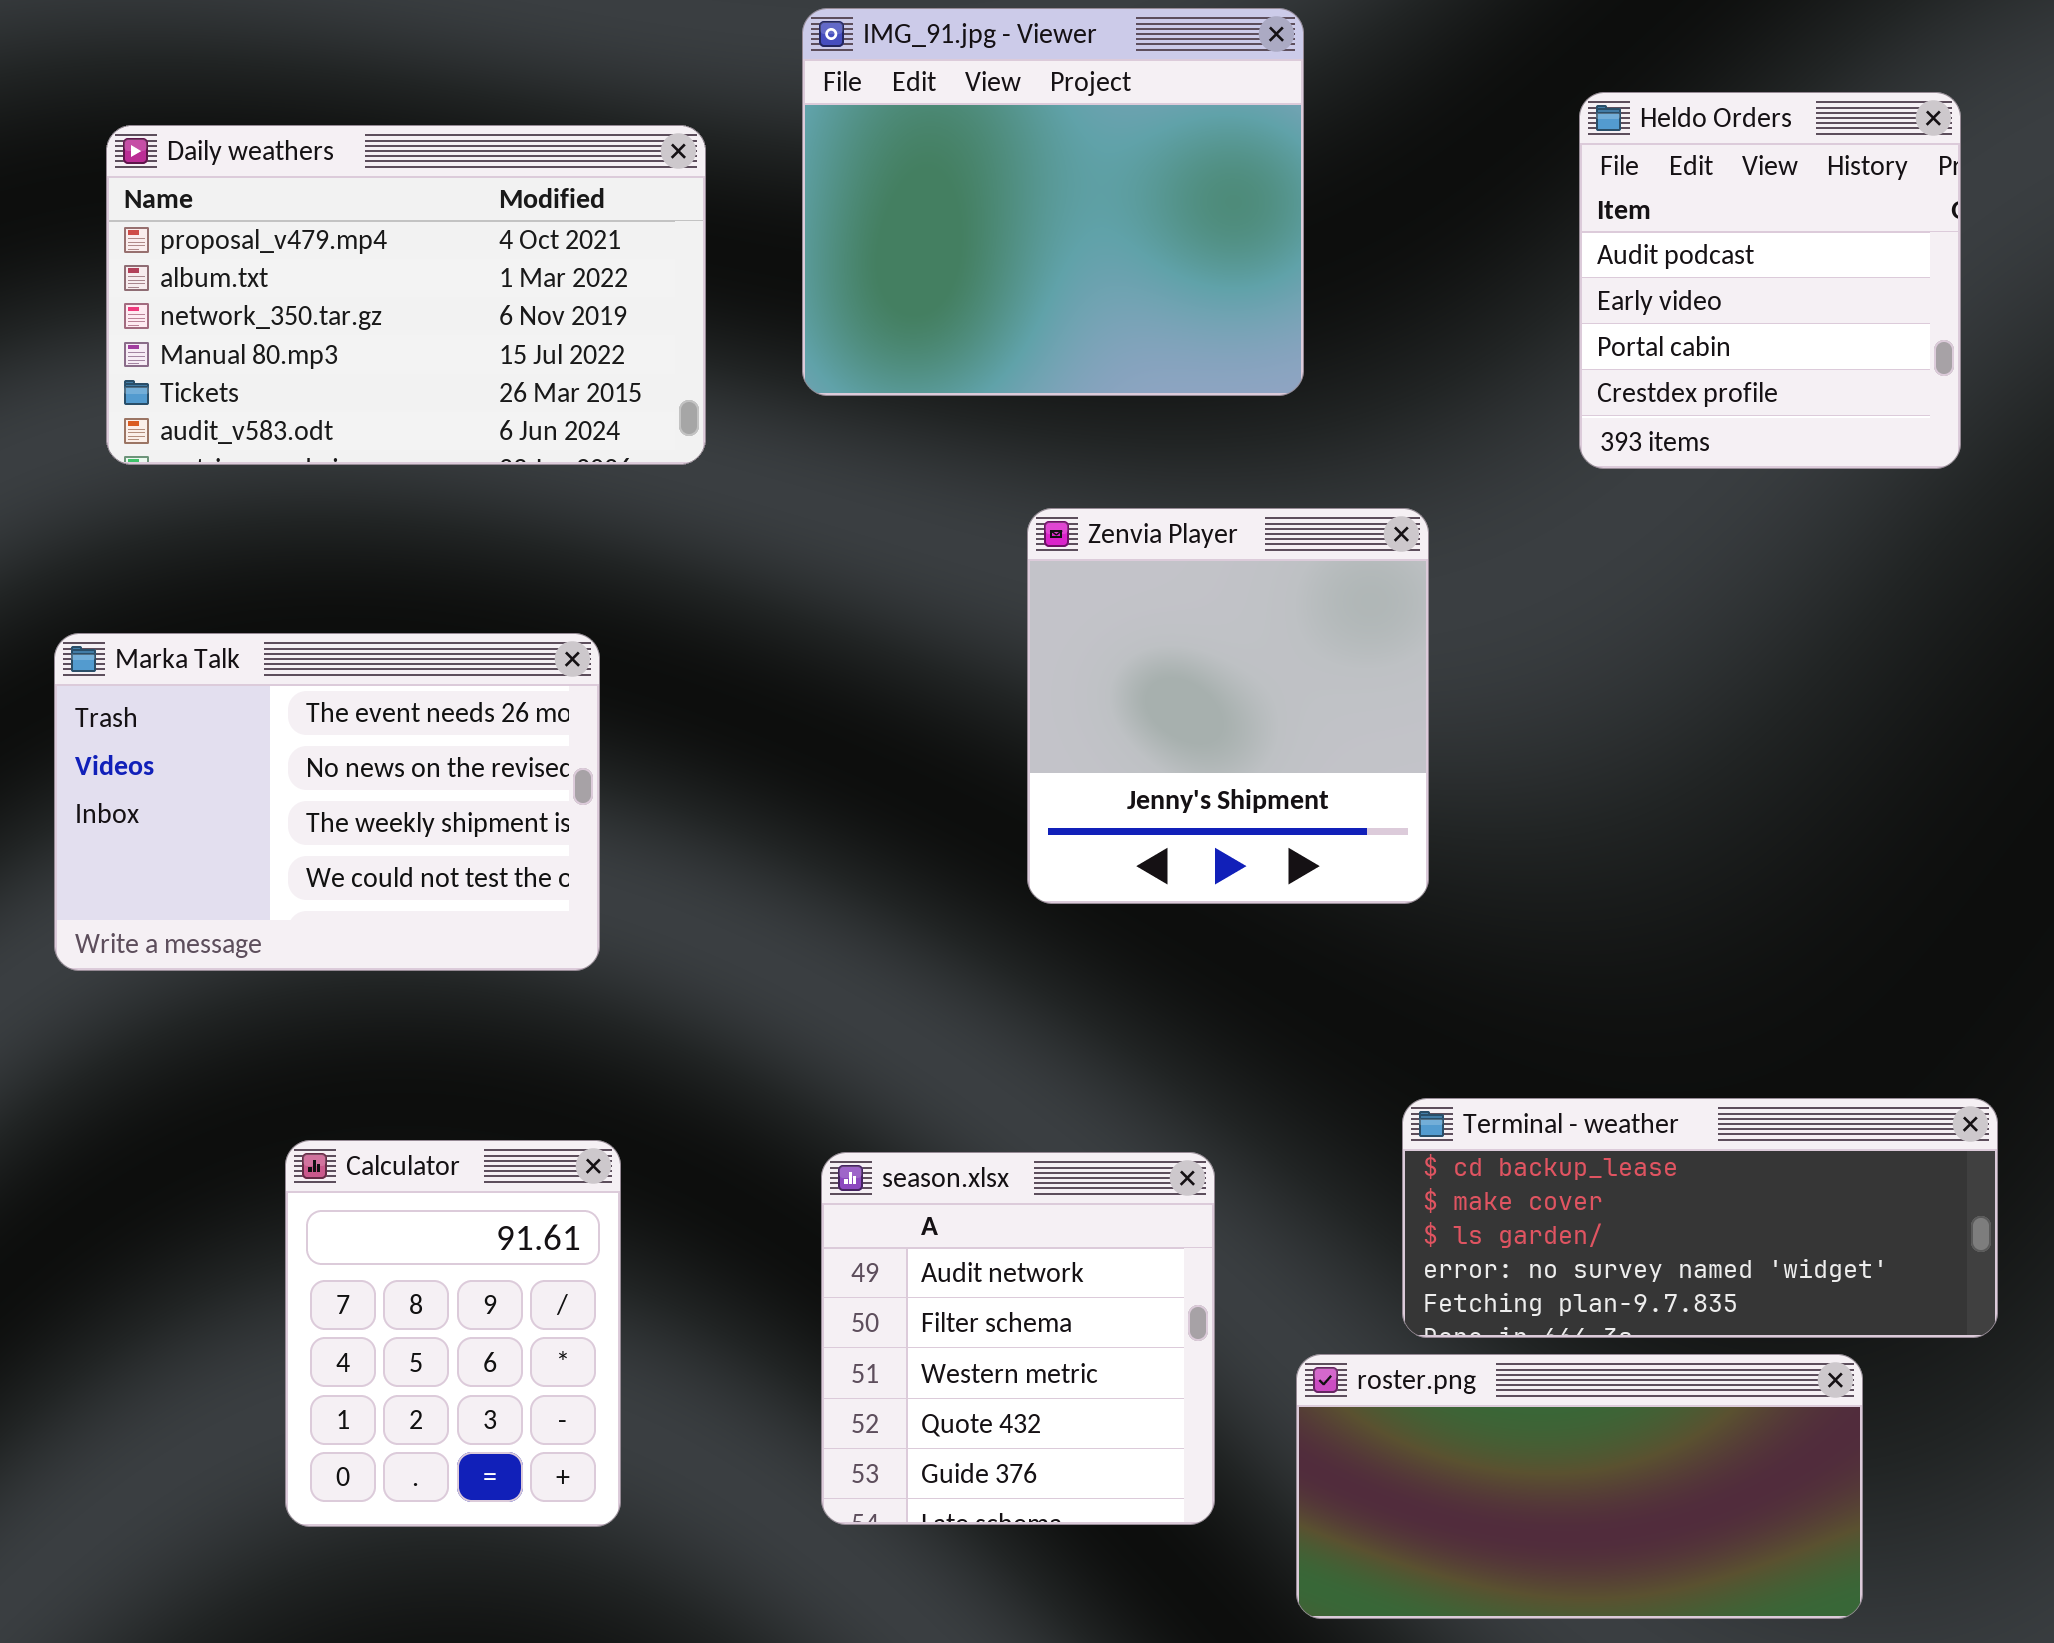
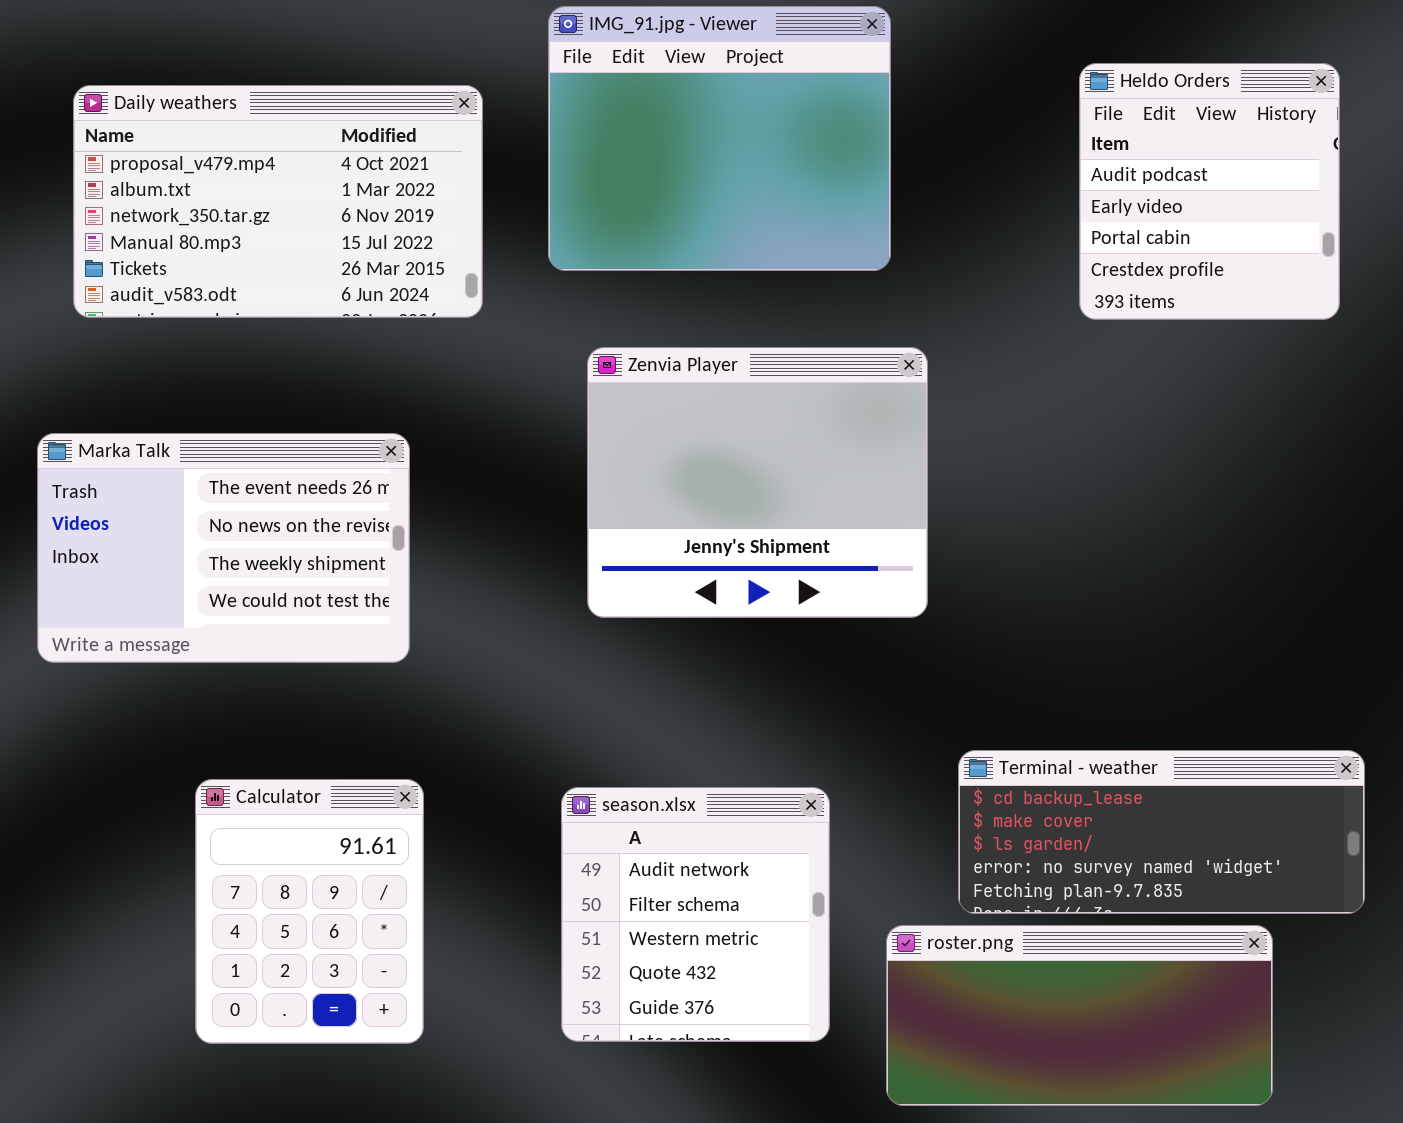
Zenvia Player: [1027,508,1429,904] -> [587,347,928,618], moved, resized

